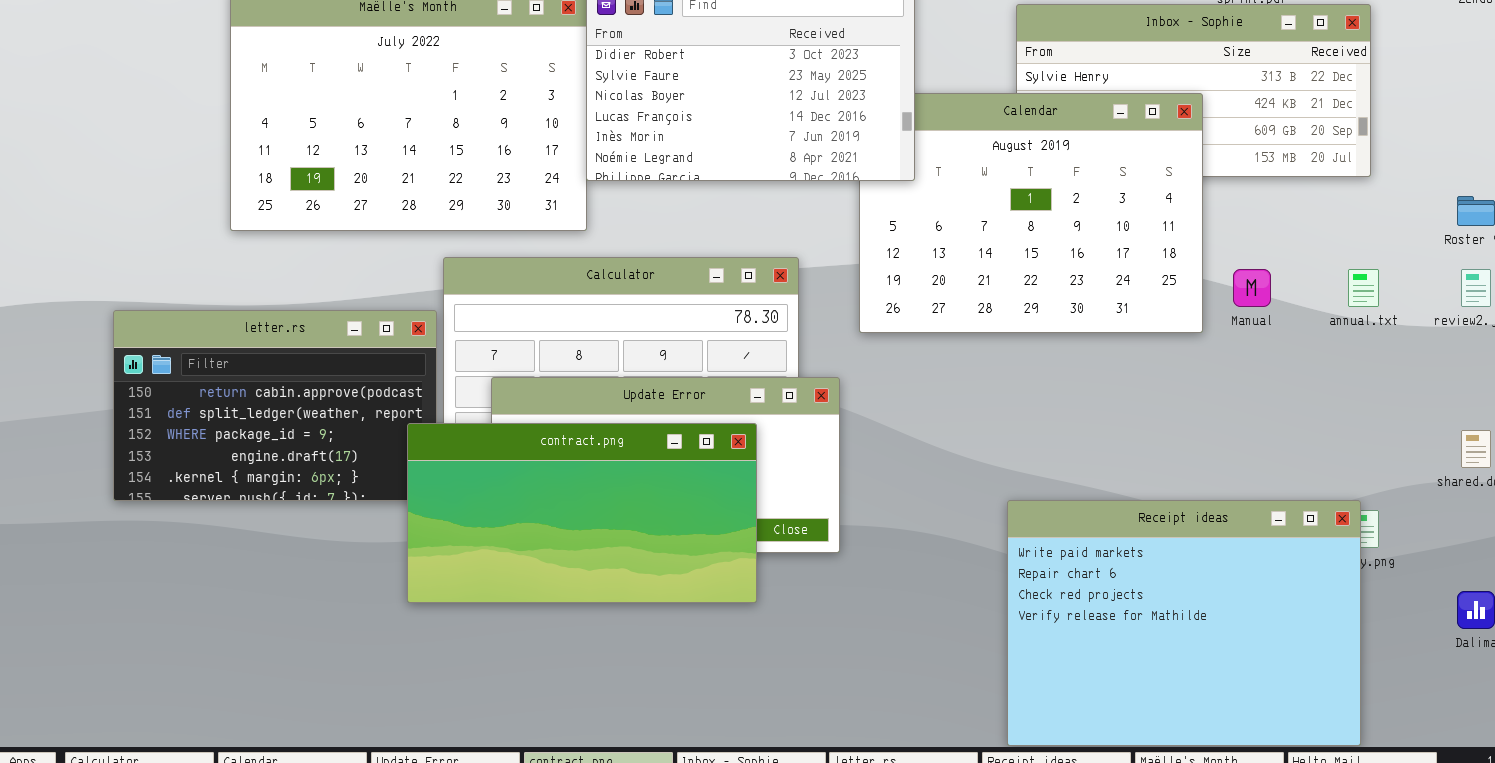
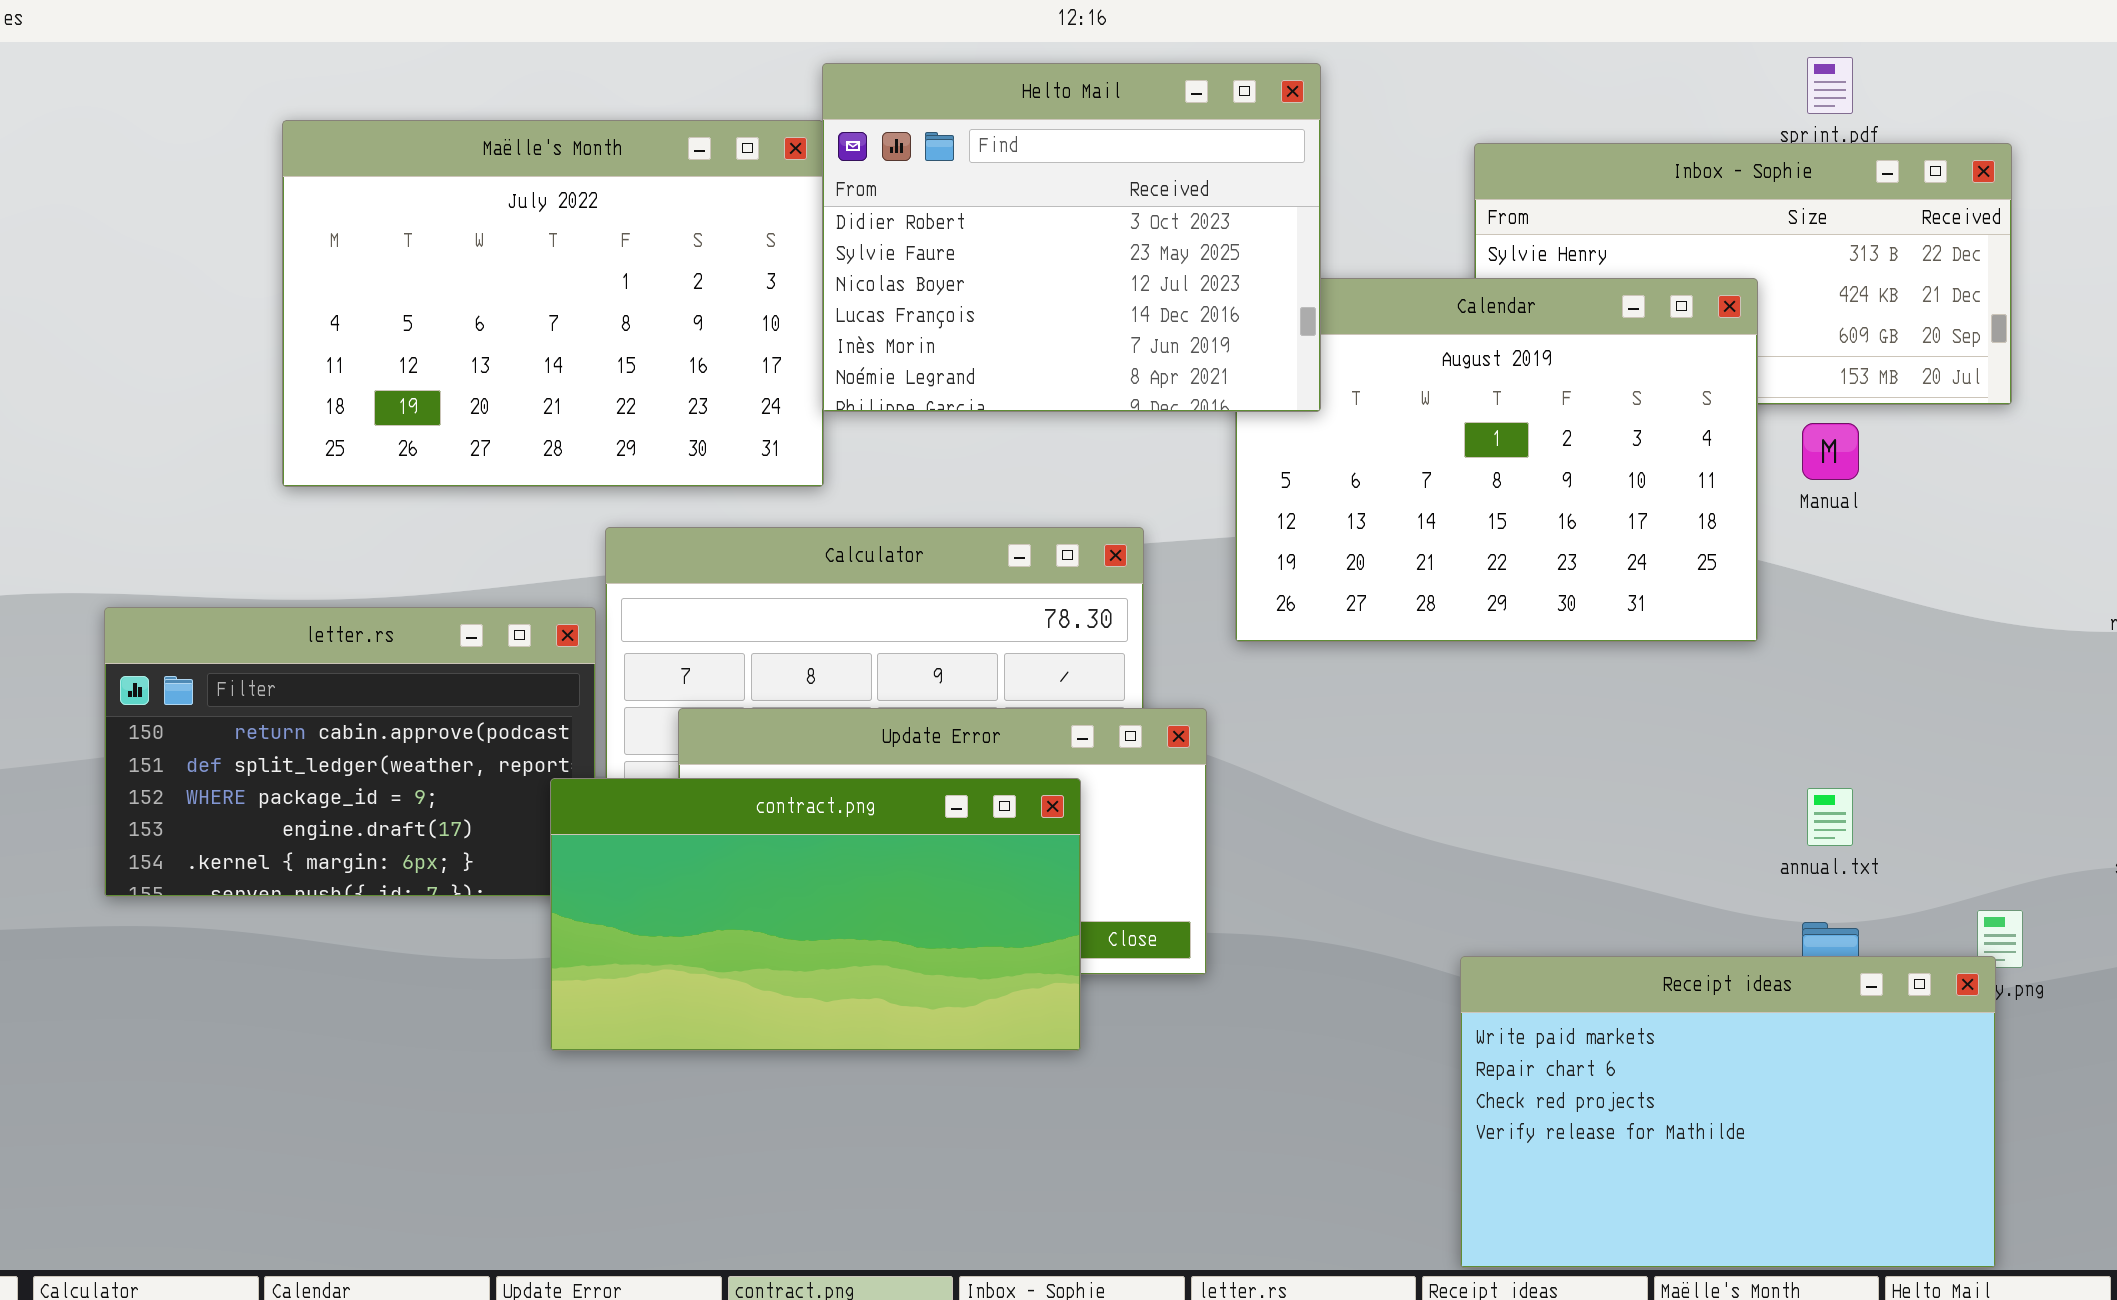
Manual: [1233,269,1271,307] -> [1802,423,1859,480], moved
annual.txt: [1348,269,1379,307] -> [1807,788,1853,846], moved
Receipt ideas: [1007,500,1361,746] -> [1460,956,1996,1268], resized

